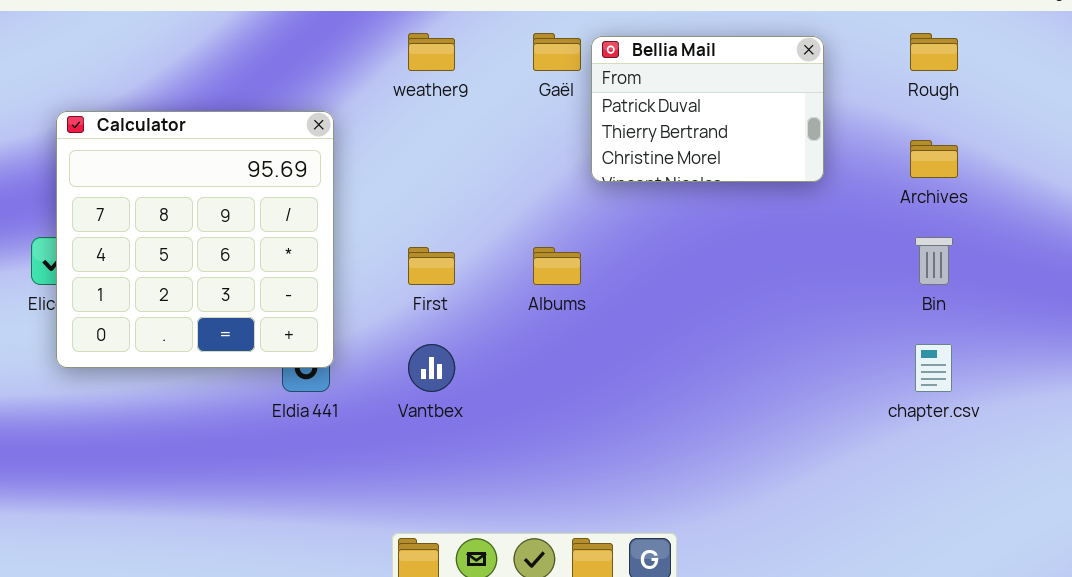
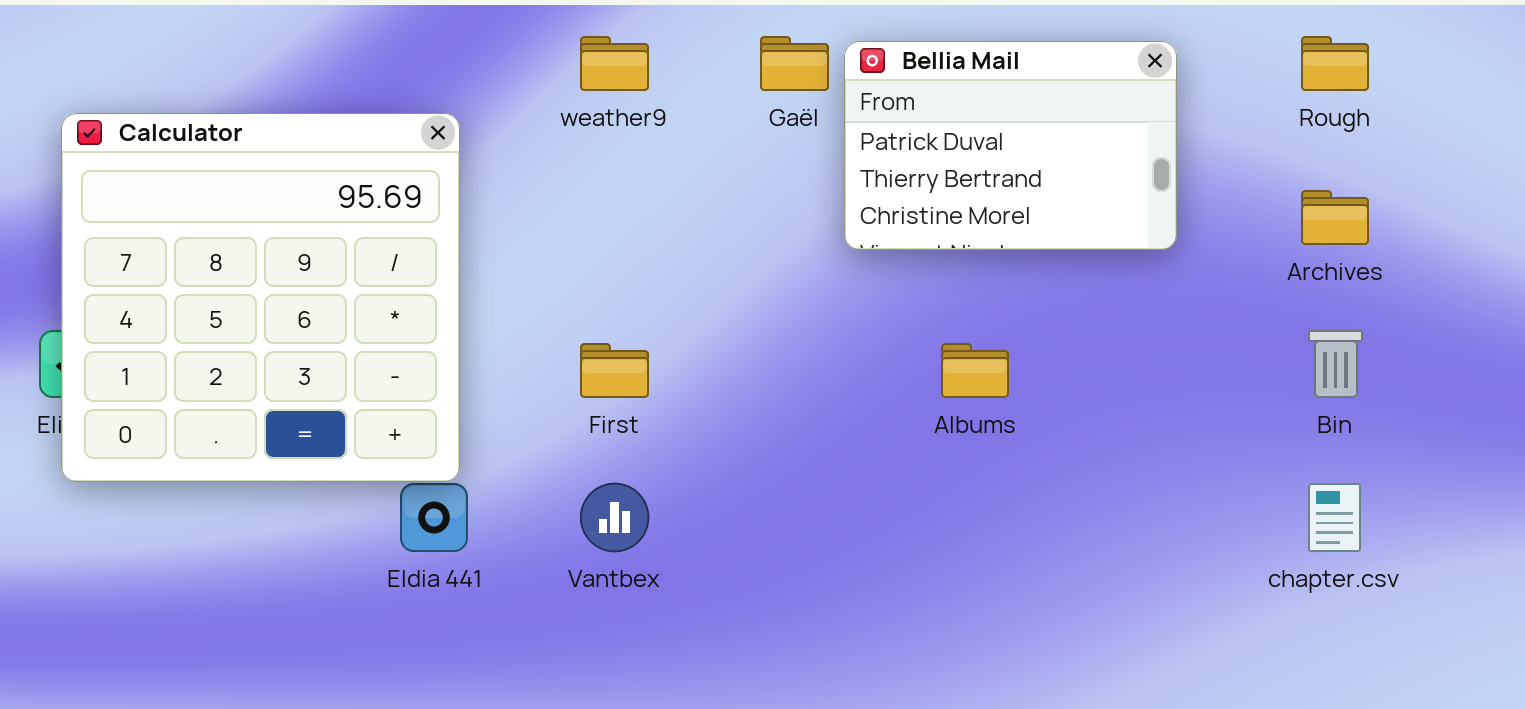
Calculator: [56,111,334,368] -> [61,113,460,482], moved
Albums: [533,247,581,285] -> [941,343,1009,398], moved

